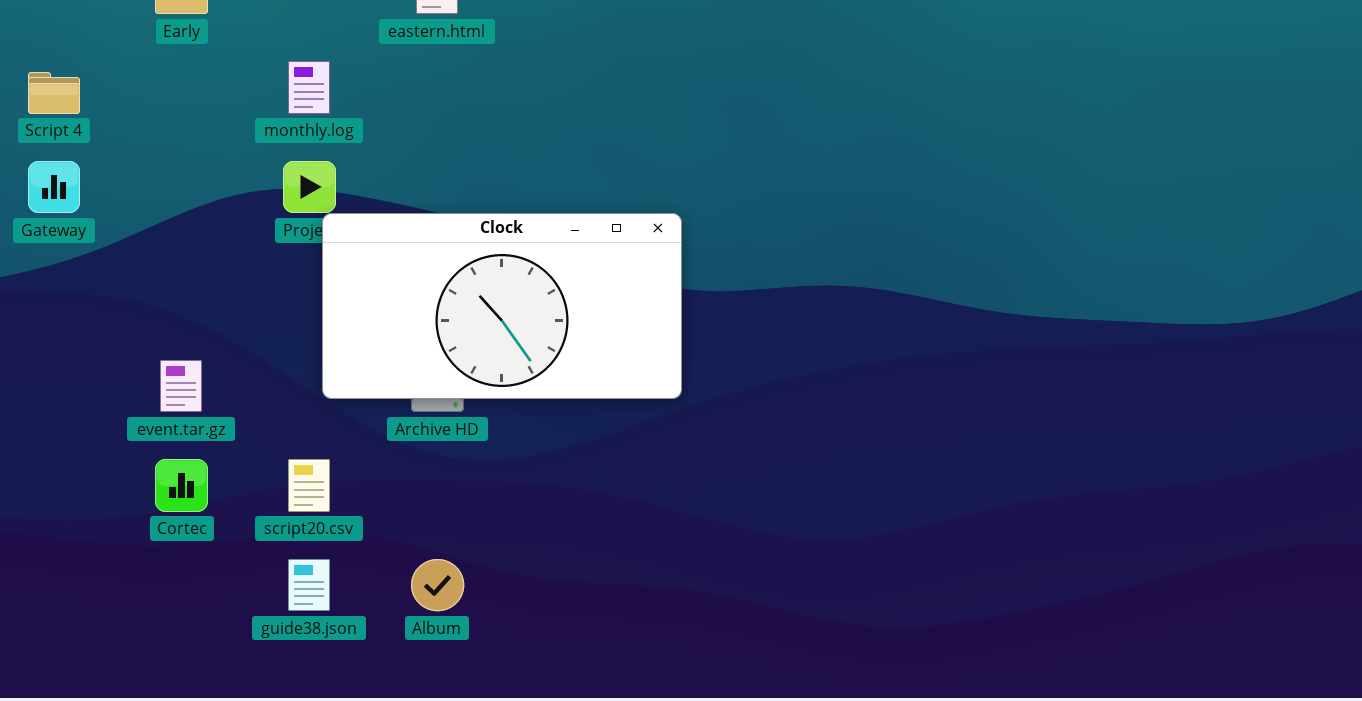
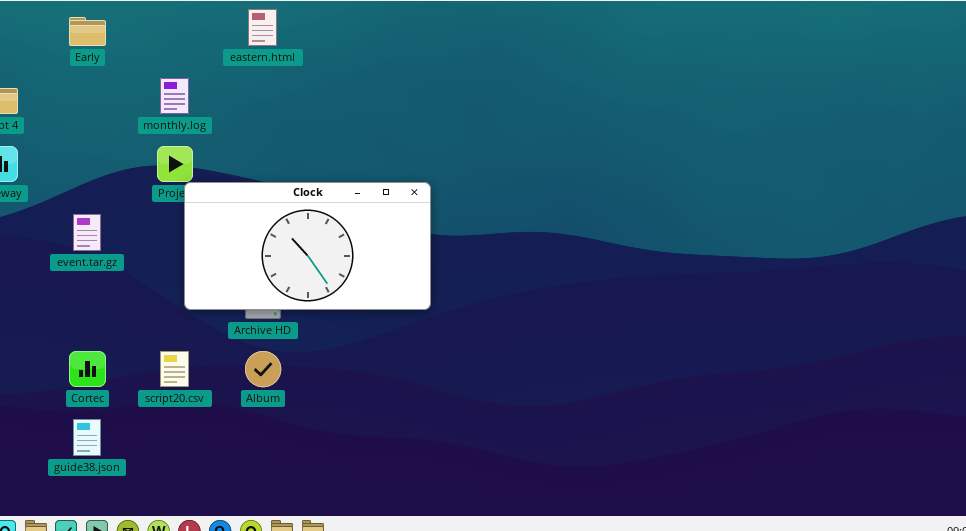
event.tar.gz: [160,360,202,412] -> [73,214,101,251], moved
guide38.json: [288,559,330,611] -> [73,419,101,456], moved
Album: [411,559,464,611] -> [245,351,281,387], moved

